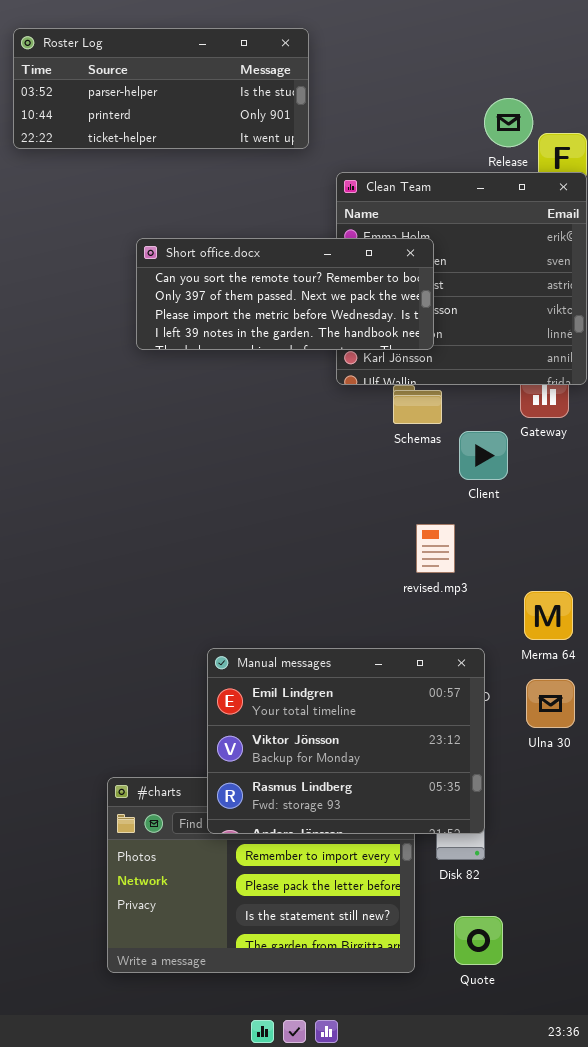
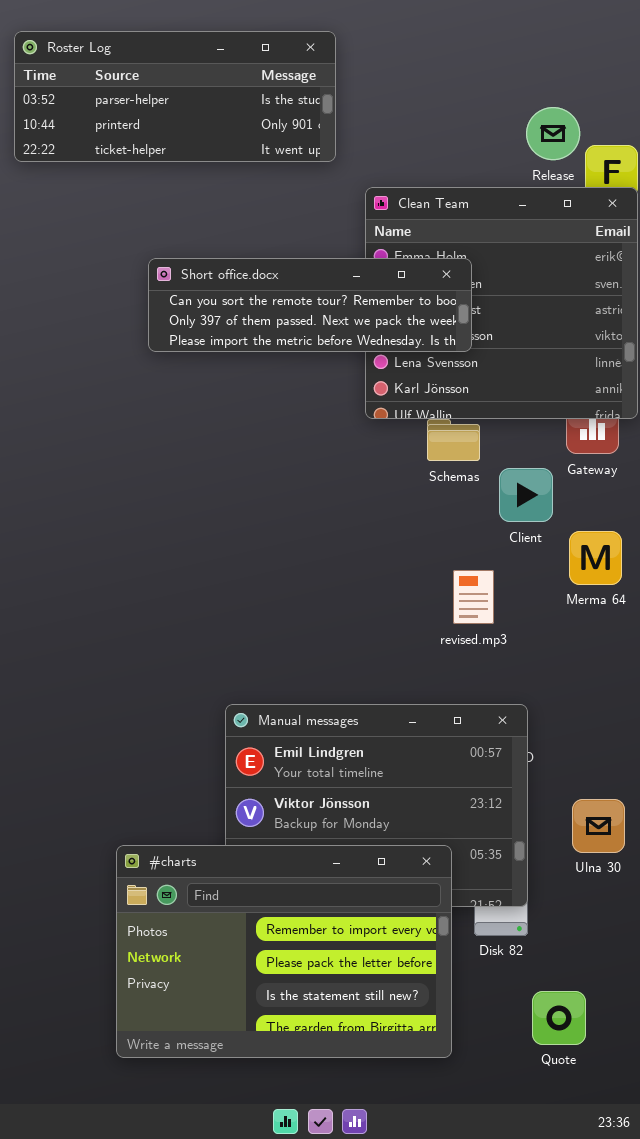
Short office.docx: [136,238,434,350] -> [148,258,472,352], resized
Merma 64: [524,591,573,640] -> [569,531,622,585], moved
Ulna 30: [526,679,575,728] -> [572,799,625,853], moved
#charts: [107,777,415,973] -> [116,845,452,1058], raised
Quote: [454,916,503,965] -> [532,991,586,1045], moved

